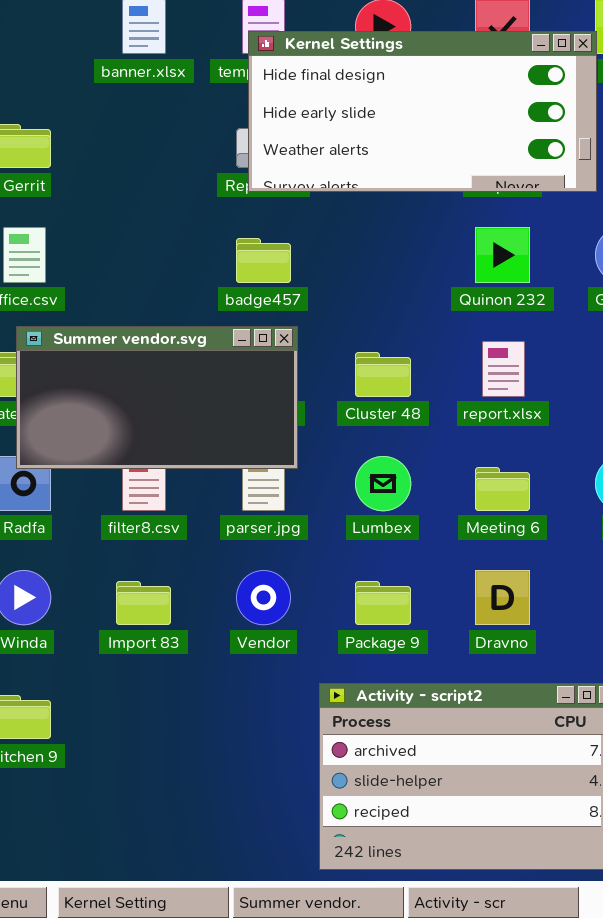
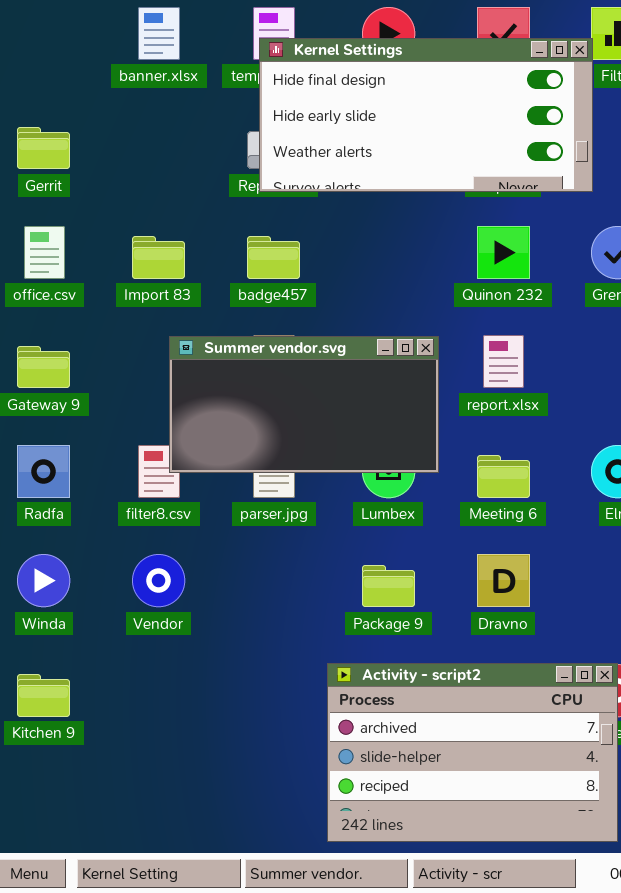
Summer vendor.svg: [16,326,298,469] -> [169,336,439,473], moved
Vendor: [236,570,291,625] -> [132,554,185,607], moved
Import 83: [116,581,171,625] -> [132,236,185,279], moved

